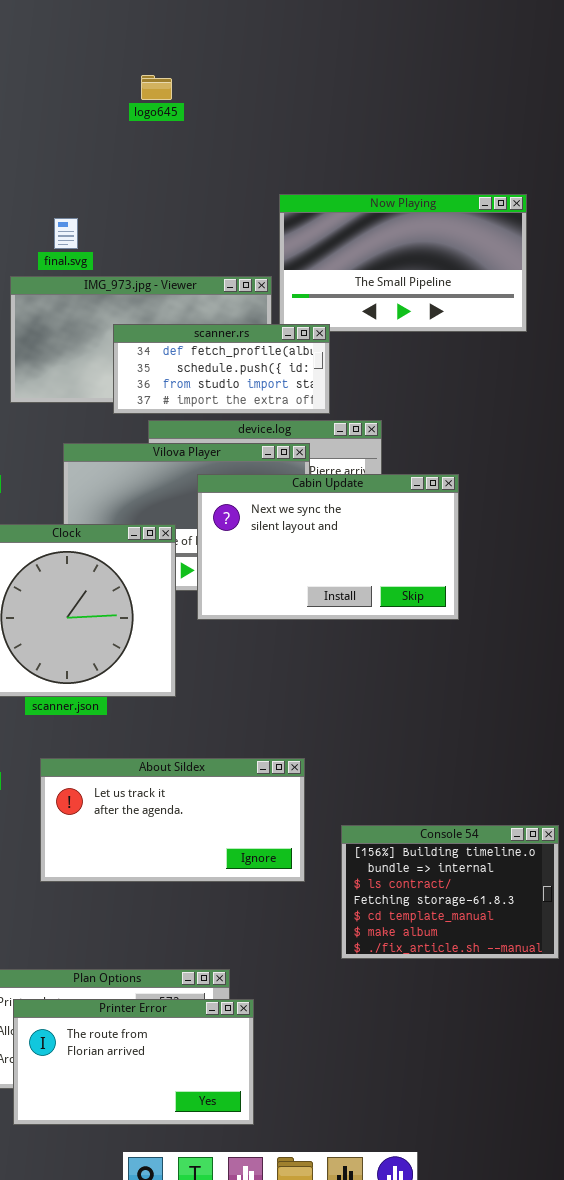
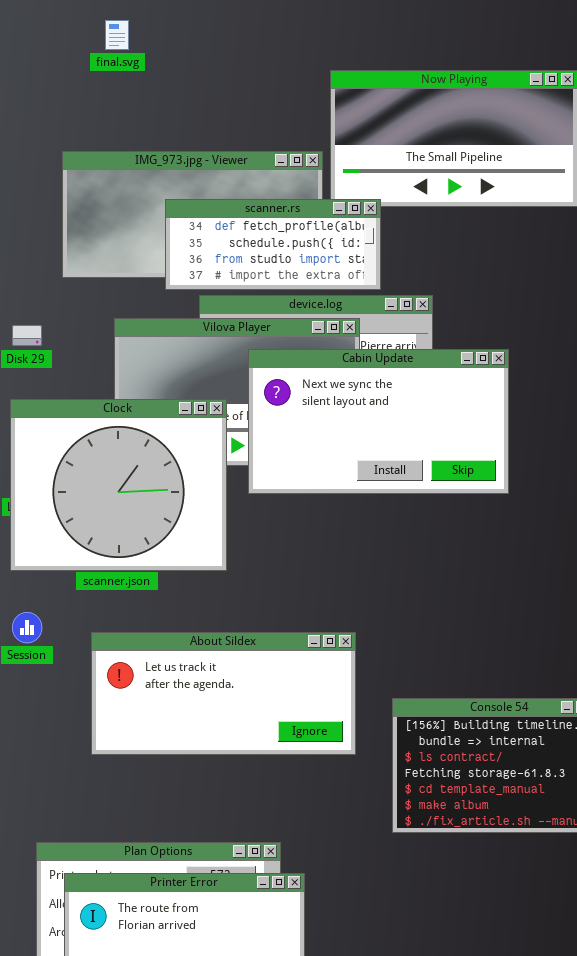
final.svg: [54,218,78,249] -> [105,20,129,50], moved

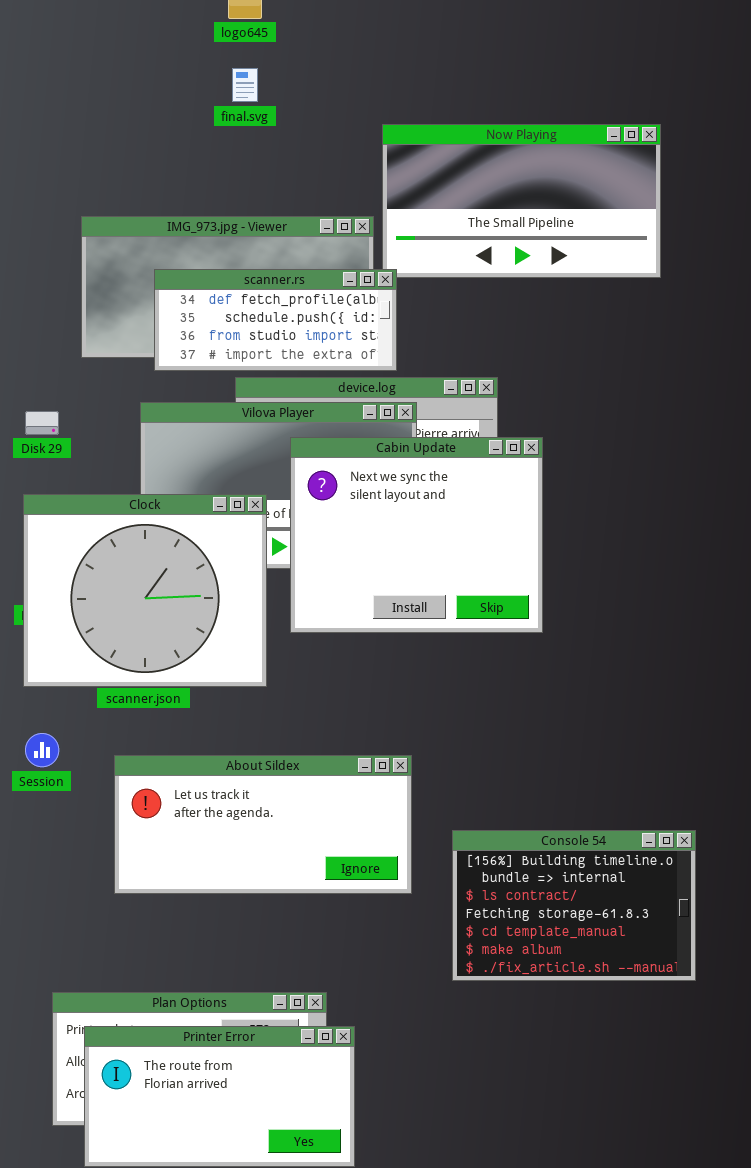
final.svg: [105,20,129,50] -> [232,68,258,102], moved
scanner.rs: [165,199,381,290] -> [154,269,397,371], moved
Cabin Update: [248,349,509,494] -> [290,437,543,633], resized

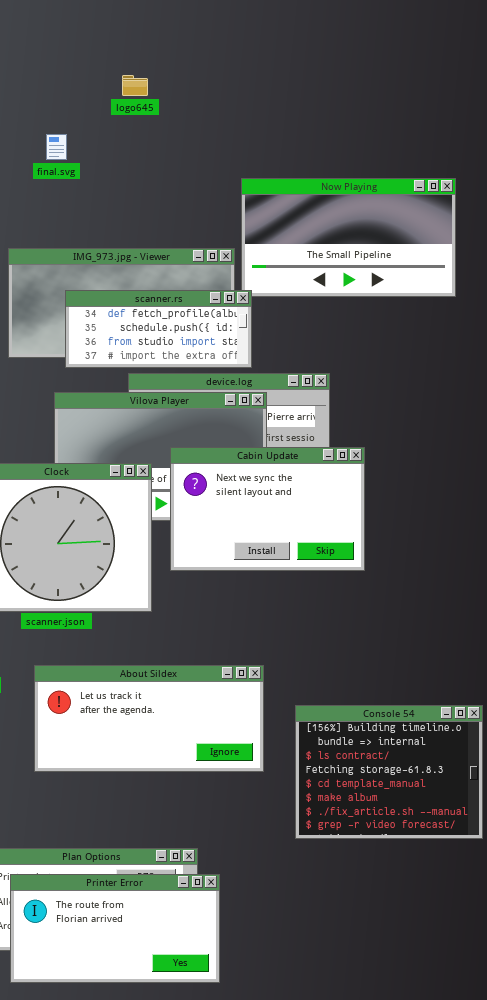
final.svg: [232,68,258,102] -> [46,134,67,160], moved
Cabin Update: [290,437,543,633] -> [170,447,365,571], resized
Console 54: [452,830,696,981] -> [295,705,483,839], resized

